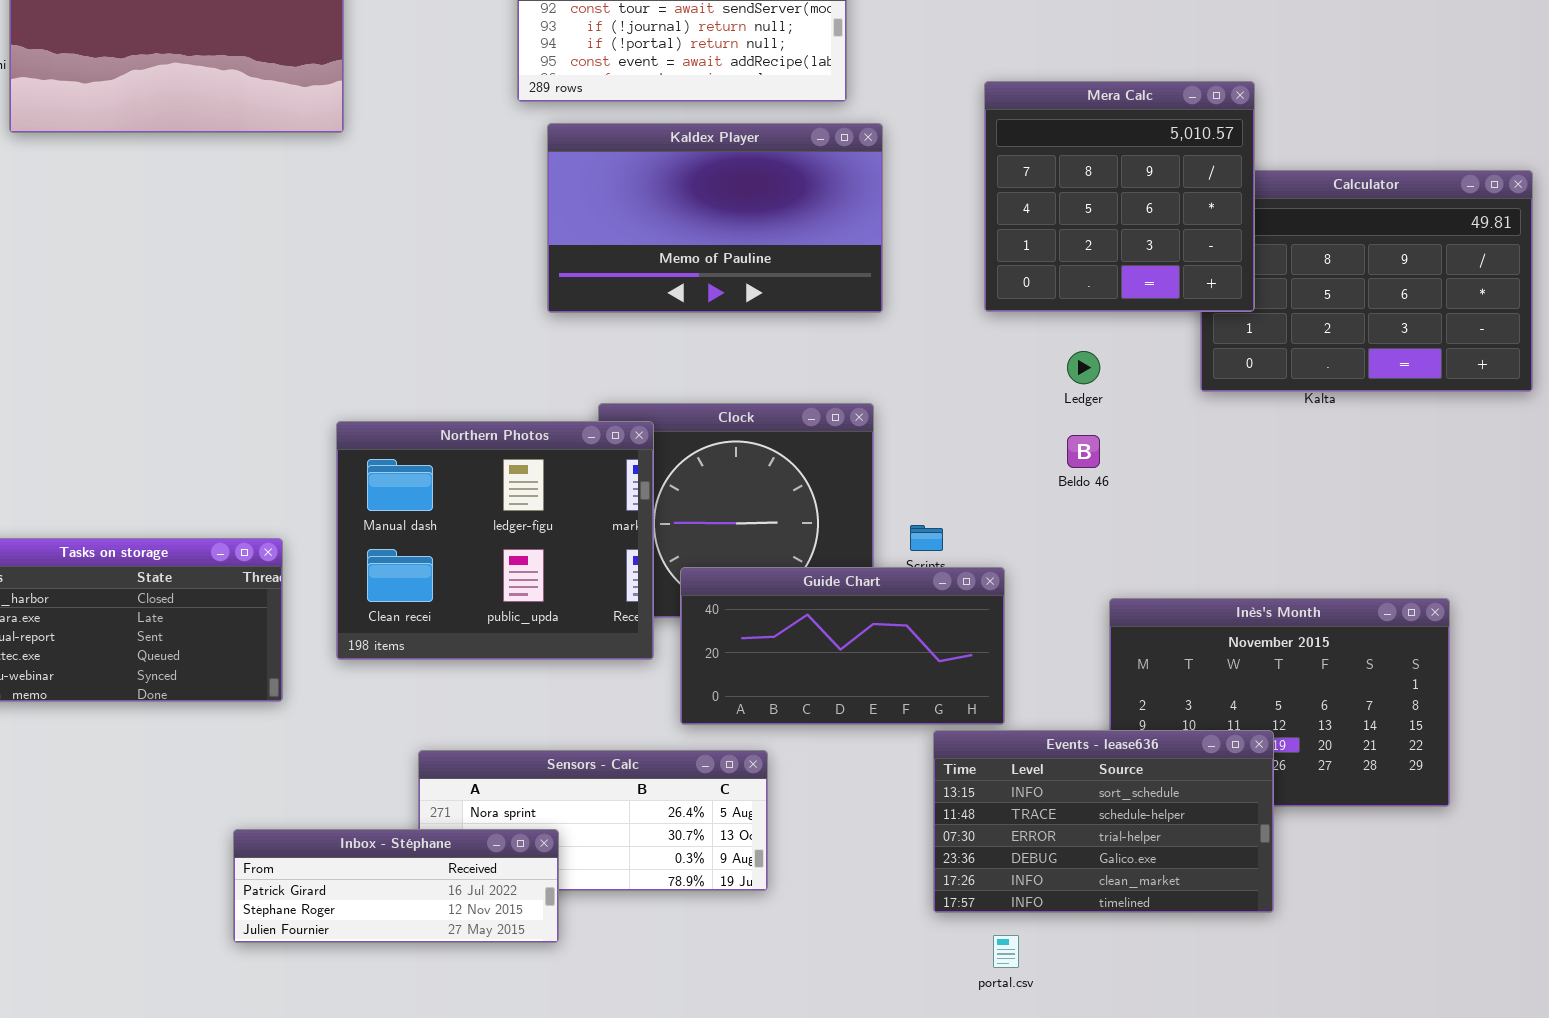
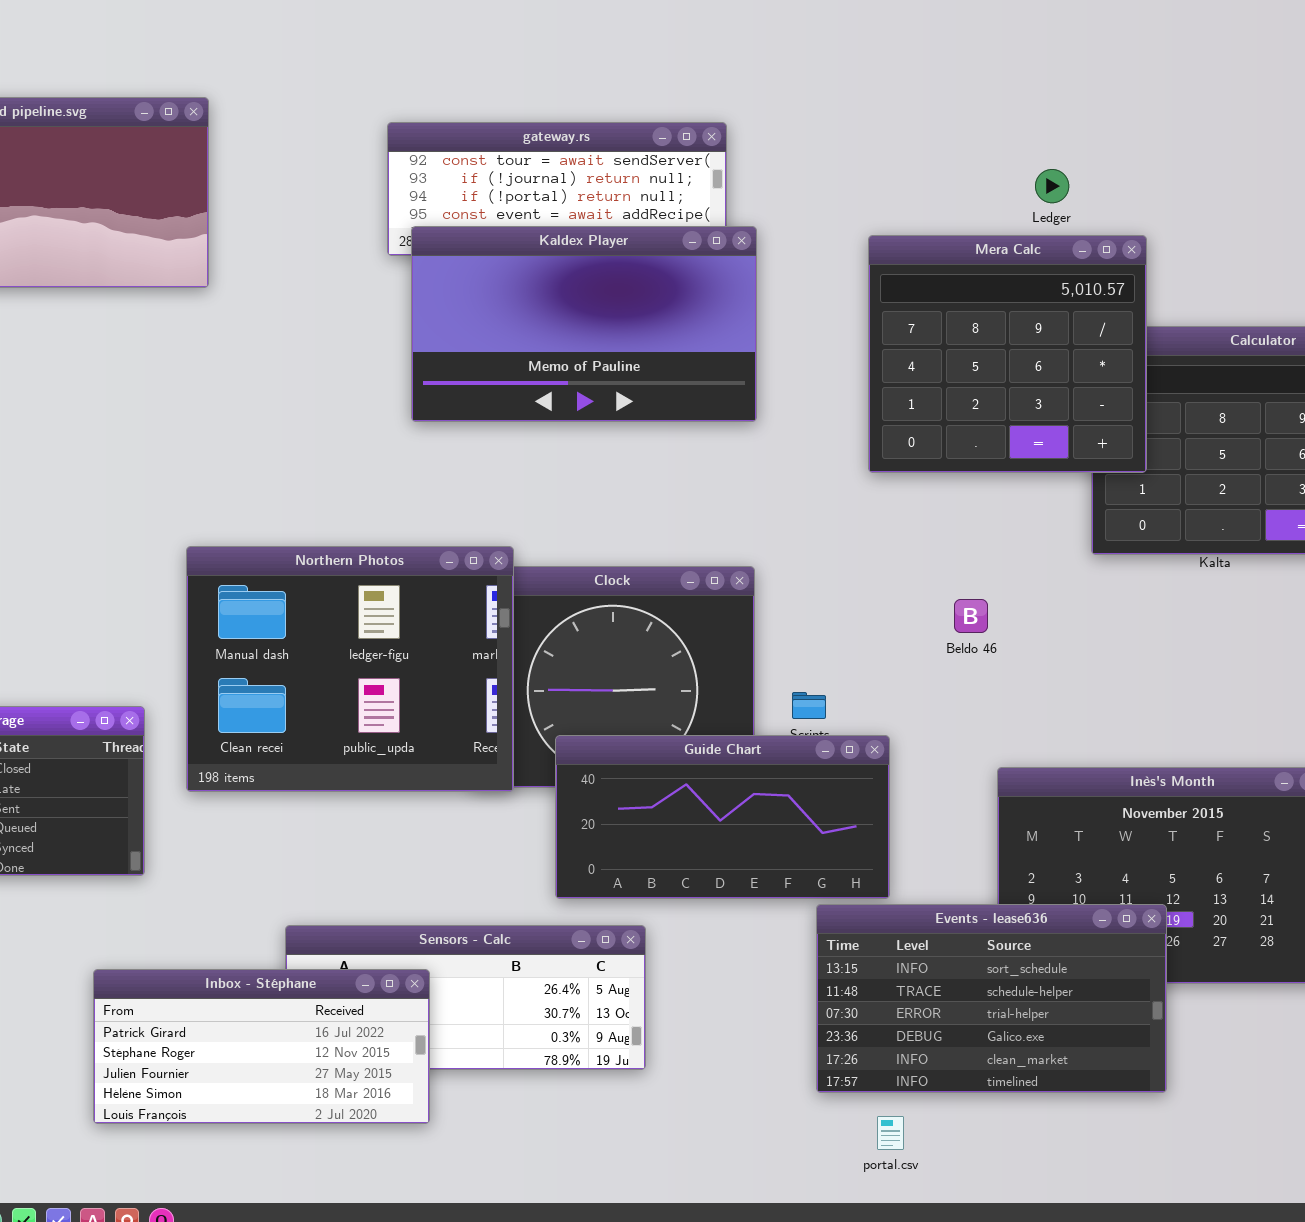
Kaldex Player: [547,123,883,313] -> [411,226,757,422], moved
Ledger: [1067,351,1100,384] -> [1035,169,1069,203], moved
Northern Photos: [336,421,654,660] -> [186,546,514,792], moved
Inbox - Stéphane: [233,829,559,943] -> [93,969,430,1124], resized

